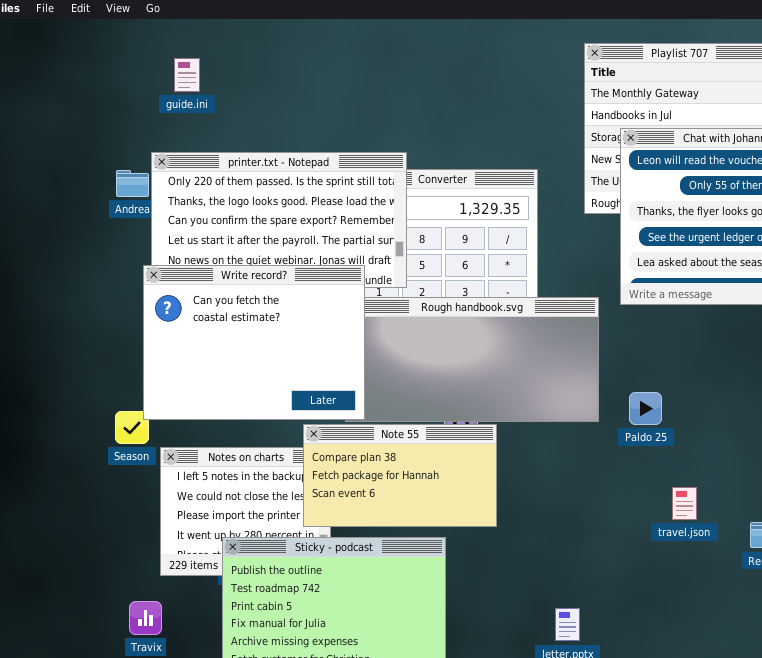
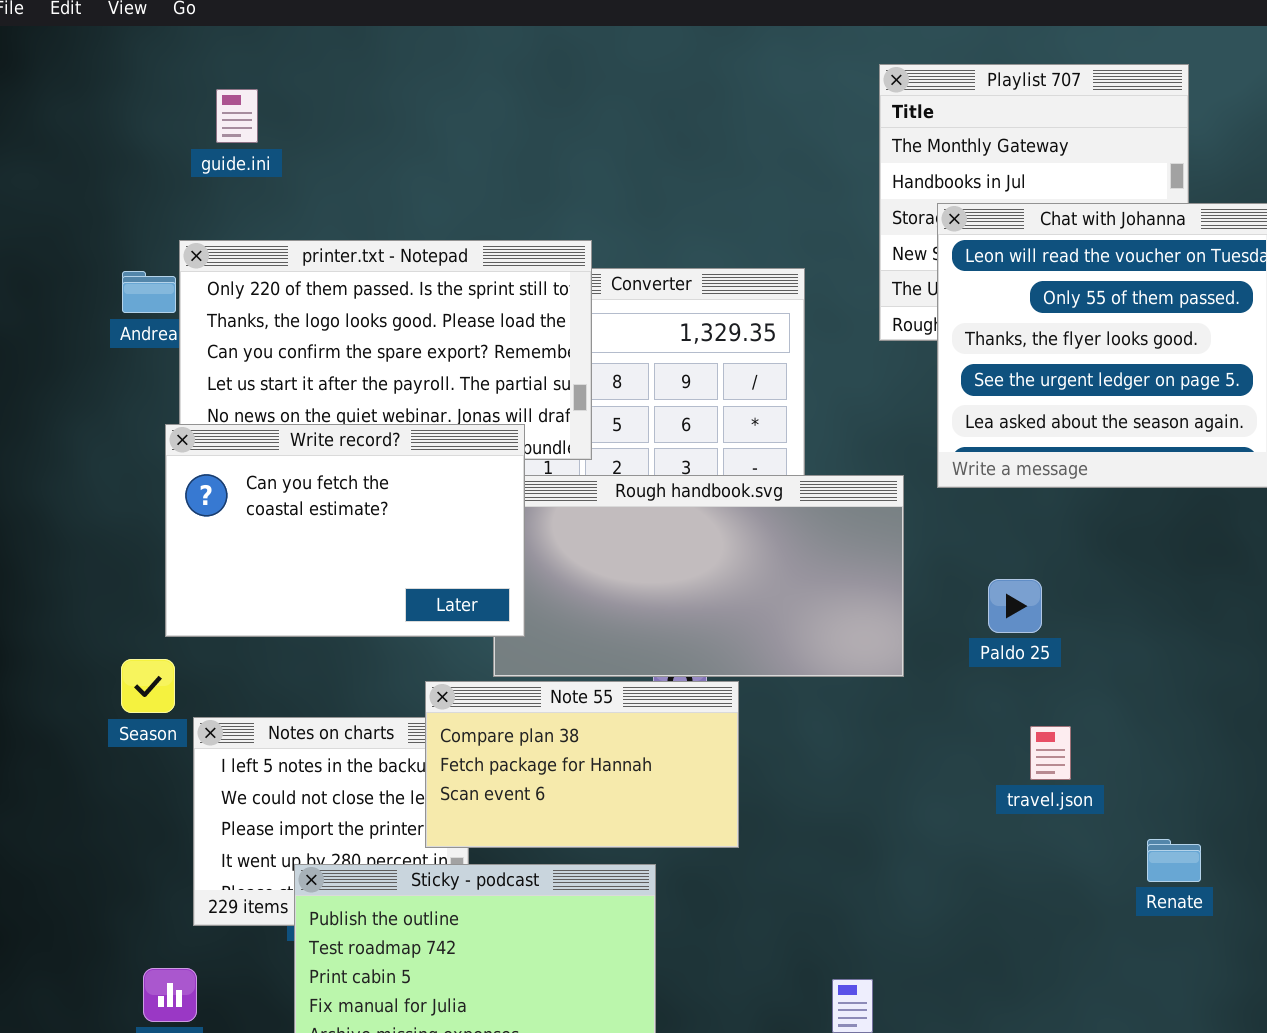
Write record?: [143,265,365,420] -> [165,424,525,637], resized
Paldo 25: [629,392,662,425] -> [988,579,1042,633], moved
travel.json: [672,487,697,520] -> [1030,726,1071,780], moved

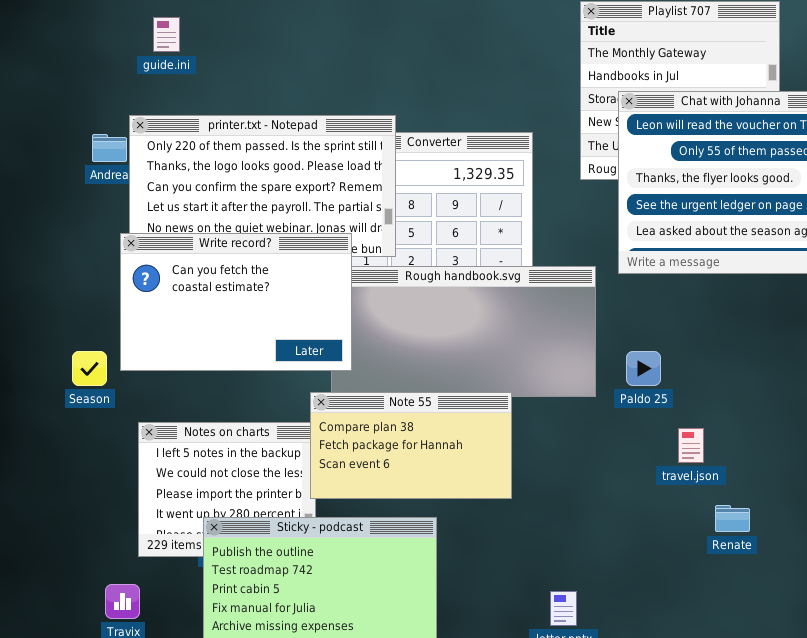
Paldo 25: [988,579,1042,633] -> [626,351,661,386], moved
Season: [121,659,175,713] -> [72,351,107,386], moved
Note 55: [425,681,739,848] -> [310,392,512,499], moved
Renate: [1147,839,1201,882] -> [715,505,750,532], moved

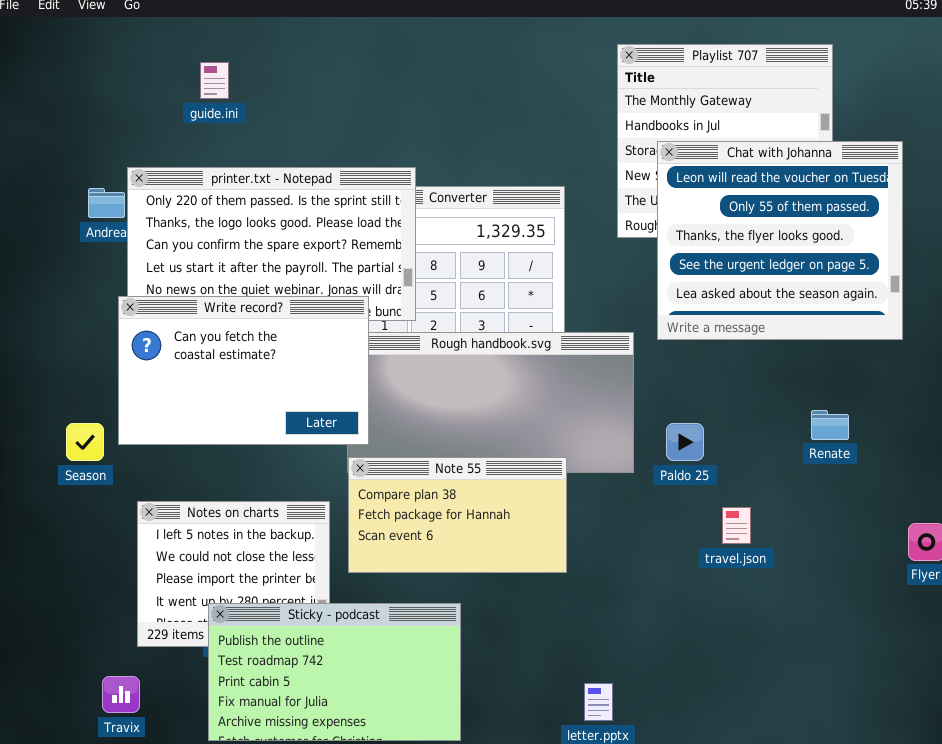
guide.ini: [153,17,180,52] -> [200,62,229,99], moved
Note 55: [310,392,512,499] -> [348,457,567,573], moved
Renate: [715,505,750,532] -> [811,410,849,440], moved

